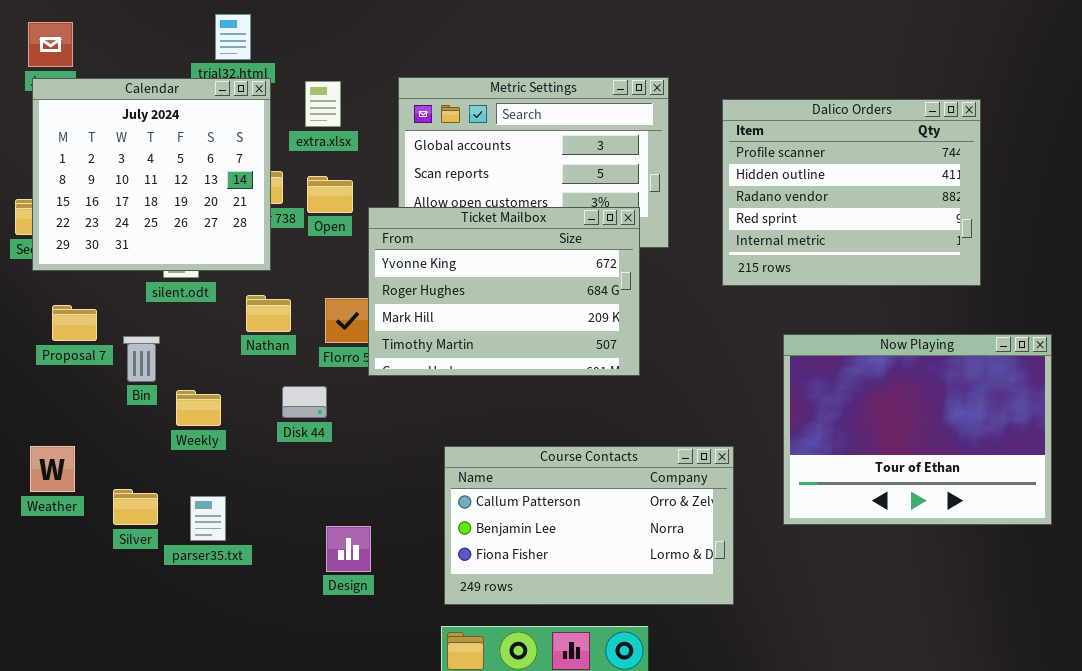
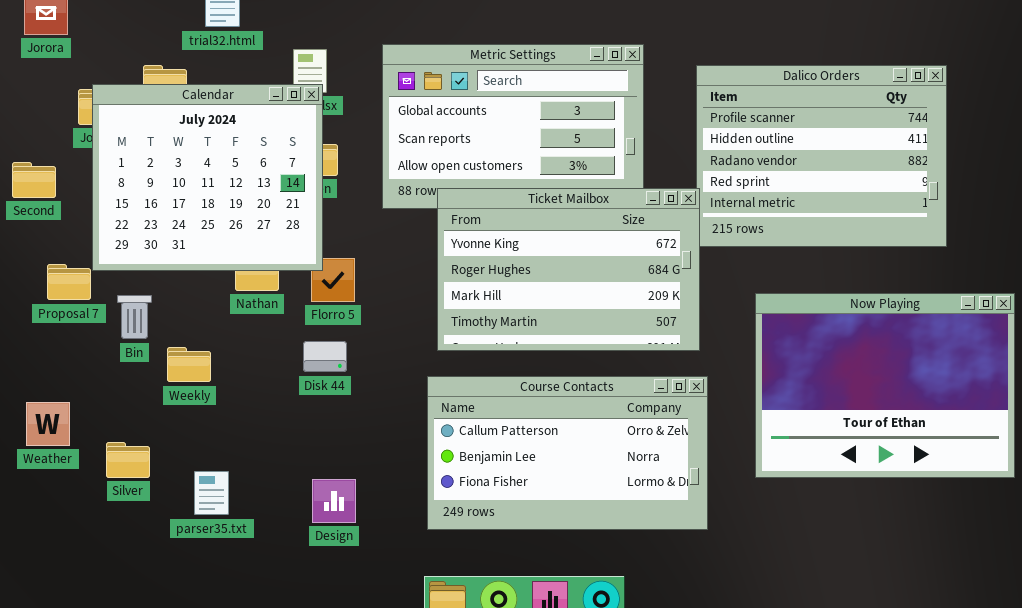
Calendar: [32,78,271,271] -> [92,84,323,271], moved
Ticket Mailbox: [368,207,640,376] -> [437,188,700,351], moved
Disk 44: [282,386,327,418] -> [303,341,347,372], moved
Course Contacts: [444,446,734,605] -> [427,376,708,530], moved
parser35.txt: [190,496,226,541] -> [194,471,229,515], moved

